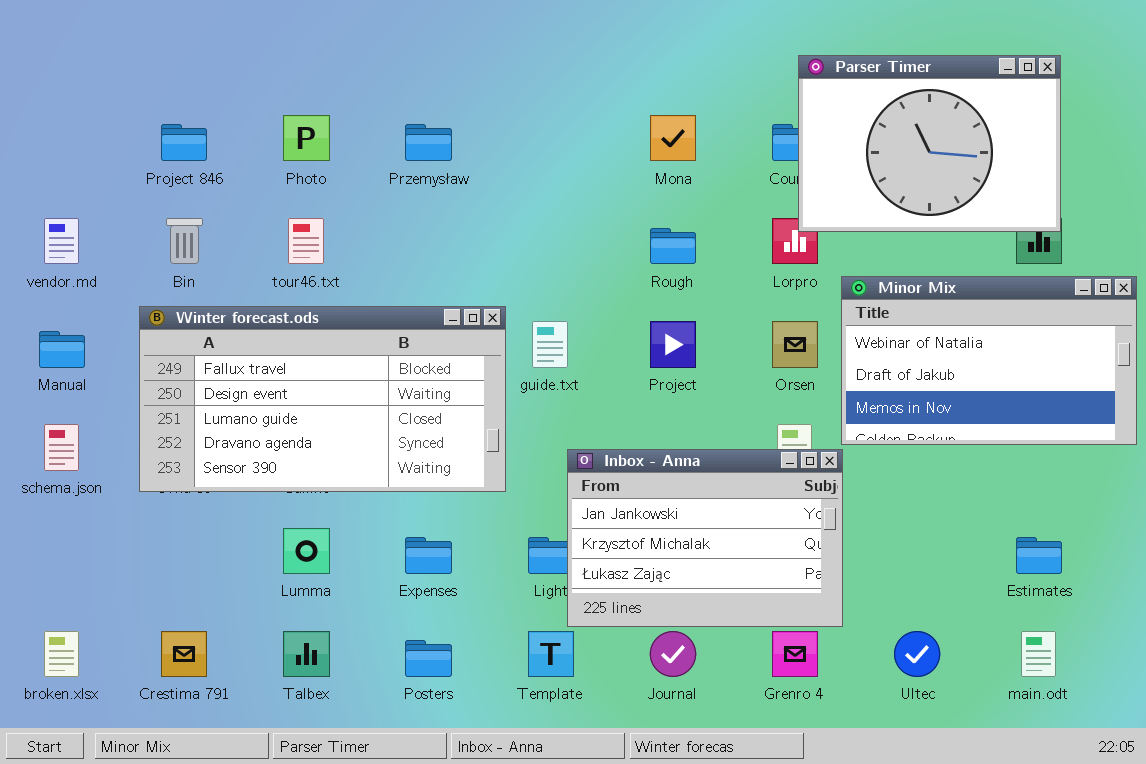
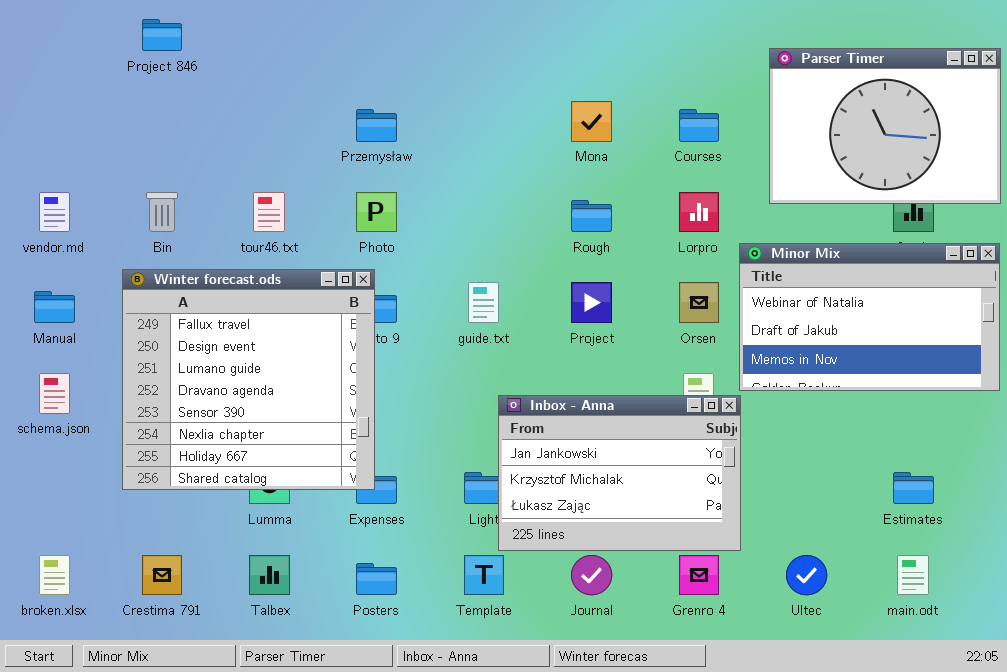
Parser Timer: [798,55,1061,232] -> [769,48,1001,204], moved
Photo: [283,115,330,161] -> [356,192,397,232], moved
Project 846: [161,124,207,161] -> [142,19,182,51], moved
Winter forecast.ods: [139,306,506,492] -> [122,269,375,490], resized

